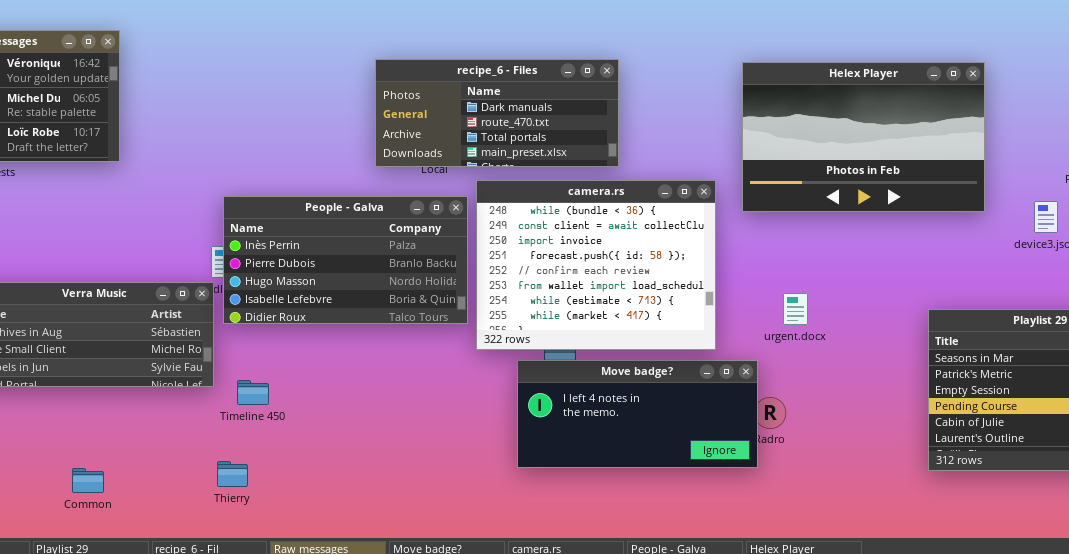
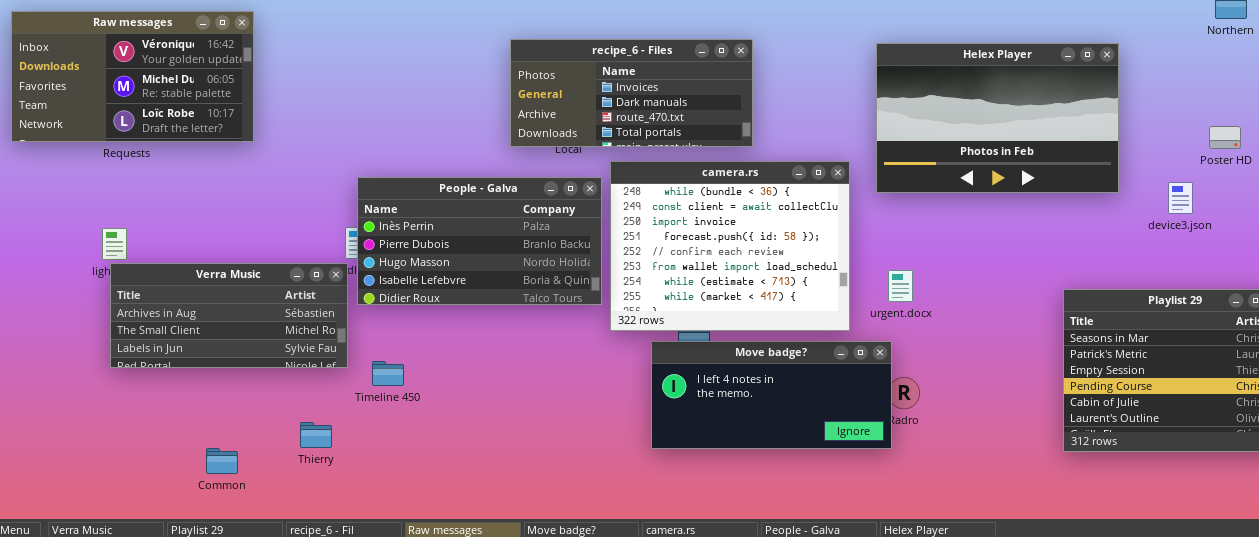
recipe_6 - Files: [375,59,619,167] -> [510,39,753,147], scrolled up 1 row
urgent.docx: [783,293,808,325] -> [888,270,913,302], moved
Thierry: [217,461,248,487] -> [300,422,332,448], moved

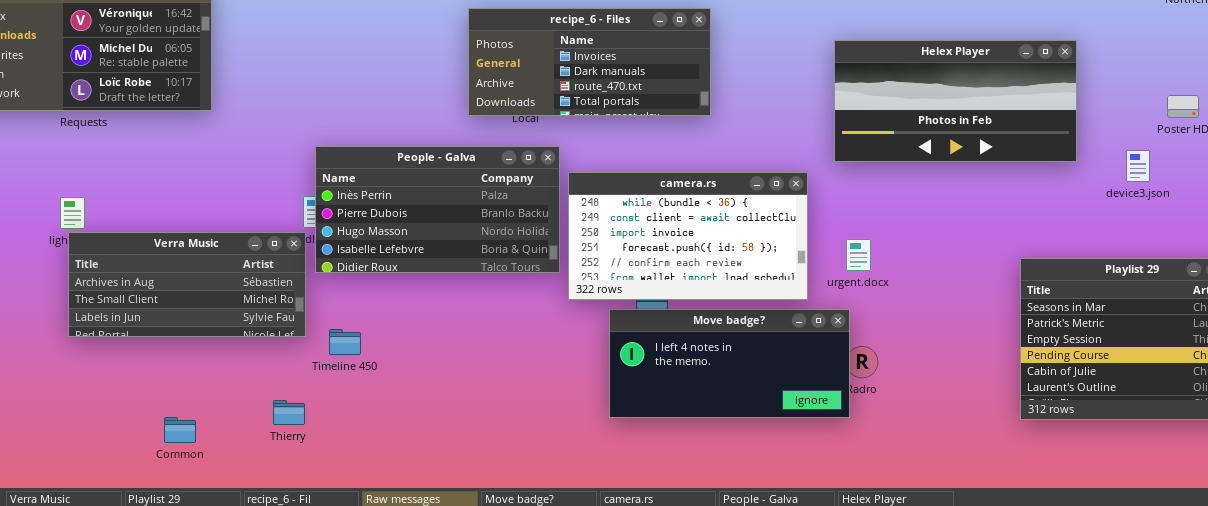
Helex Player: [876,43,1119,193] -> [834,40,1077,162], resized
camera.rs: [610,161,850,331] -> [568,172,808,300], resized
Thierry: [300,422,332,448] -> [273,400,305,425], moved

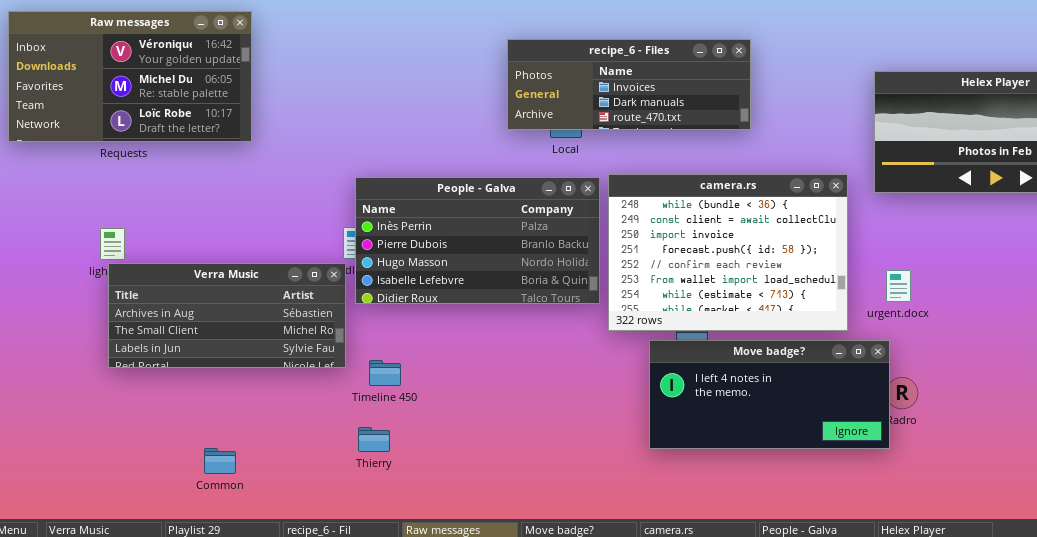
recipe_6 - Files: [468,8,711,116] -> [507,39,751,130], resized
camera.rs: [568,172,808,300] -> [608,174,848,331], resized
Thierry: [273,400,305,425] -> [358,427,390,452], moved

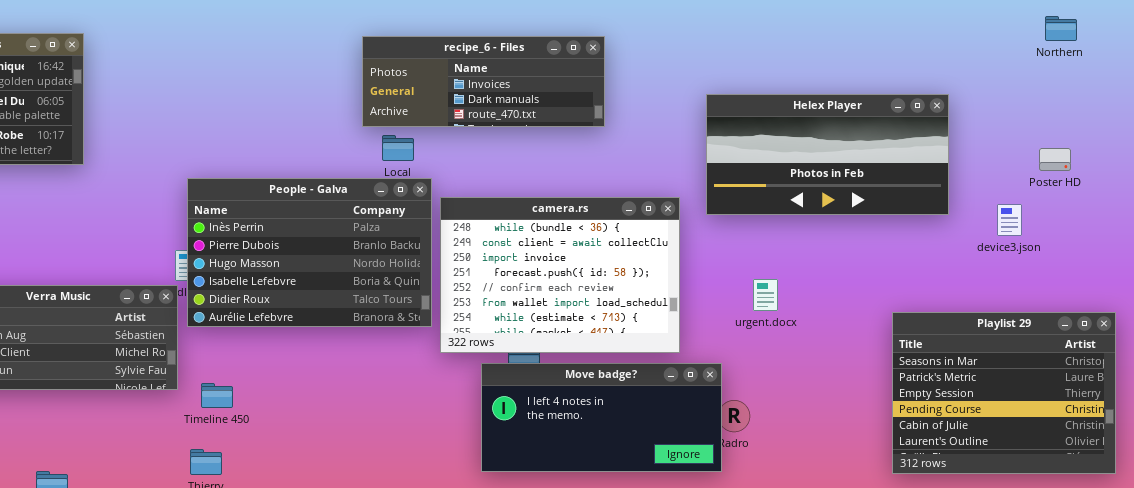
recipe_6 - Files: [507,39,751,130] -> [362,36,605,127], moved
People - Galva: [355,177,600,304] -> [187,178,432,327], resized
urgent.docx: [886,270,911,302] -> [753,279,778,311], moved

